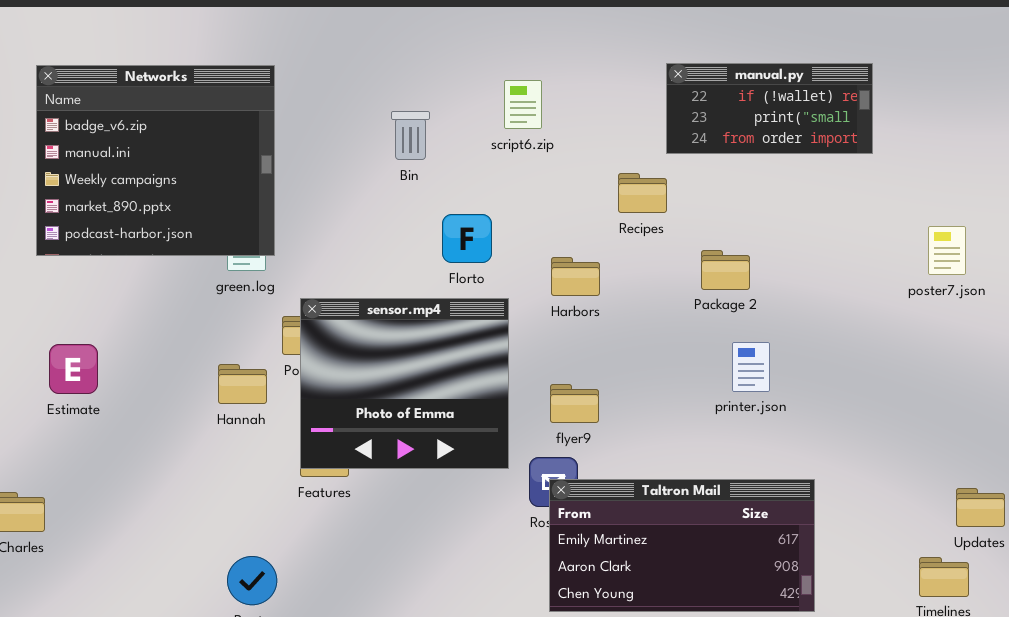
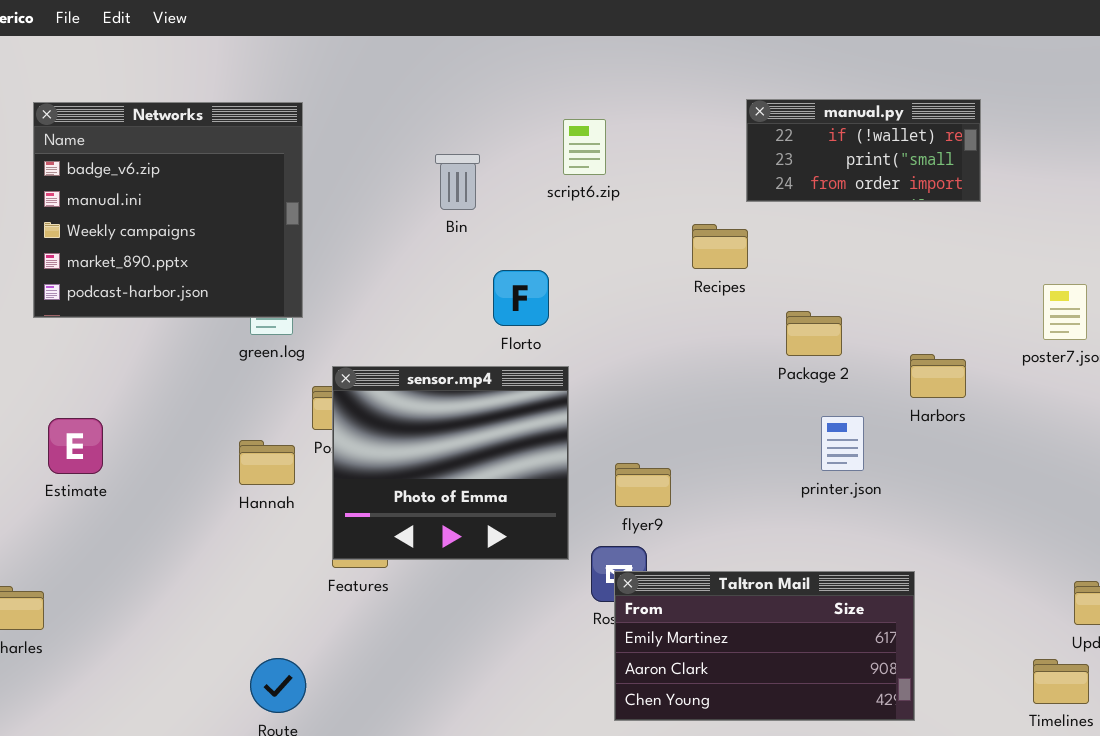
Harbors: [551,257,600,296] -> [910,354,966,398], moved

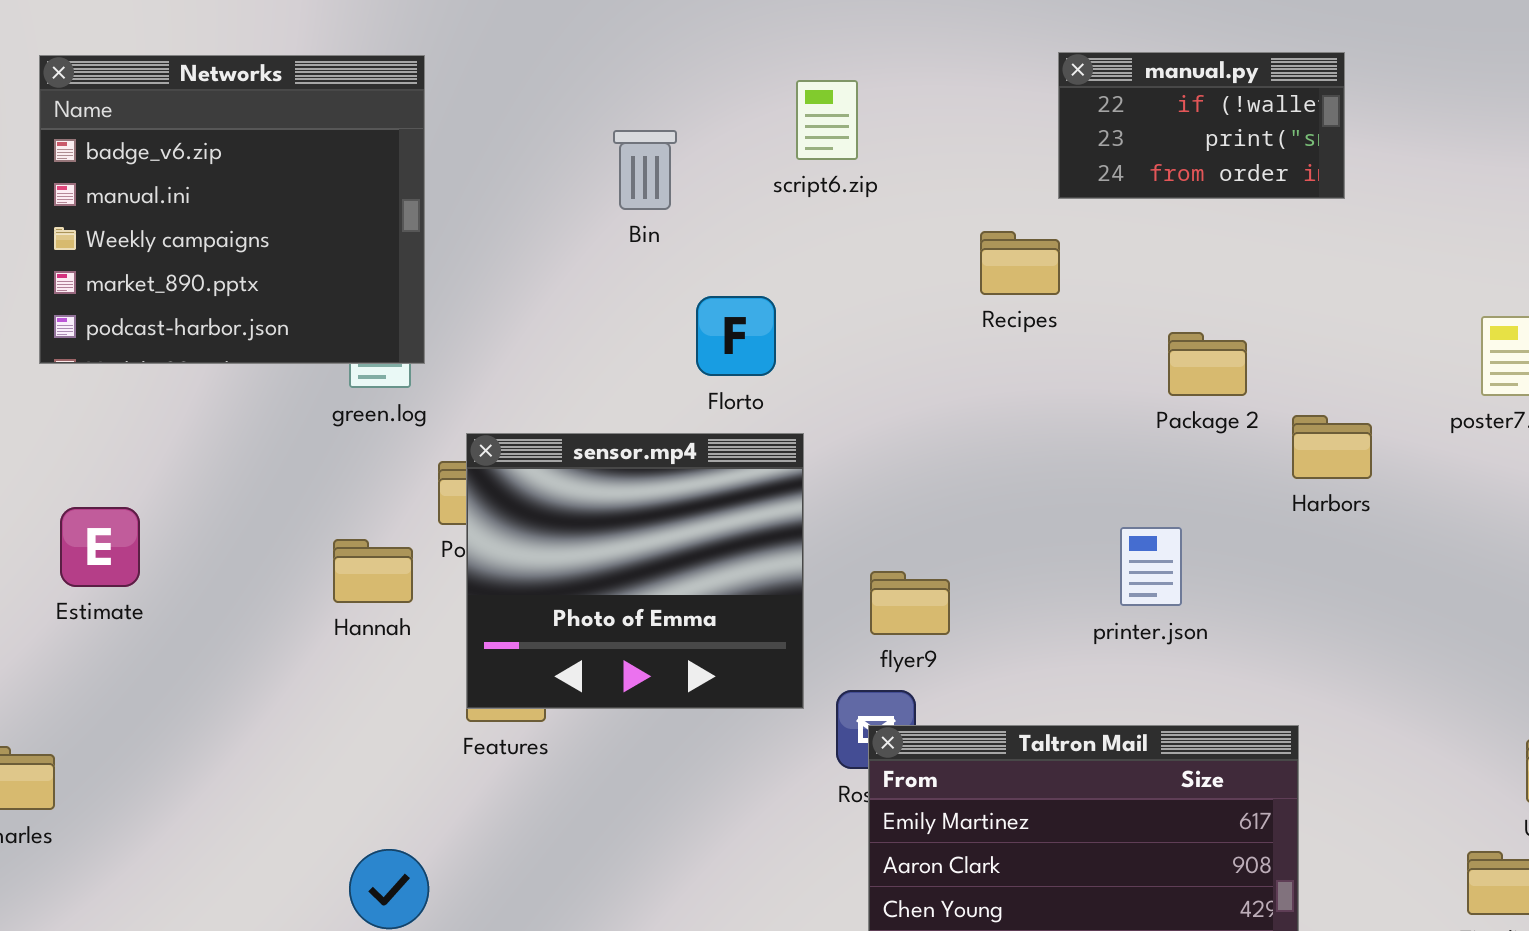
manual.py: [746,99,981,202] -> [1058,52,1345,199], resized
Package 2: [786,311,842,356] -> [1168,332,1247,396], moved
printer.json: [821,416,864,471] -> [1120,527,1182,606], moved

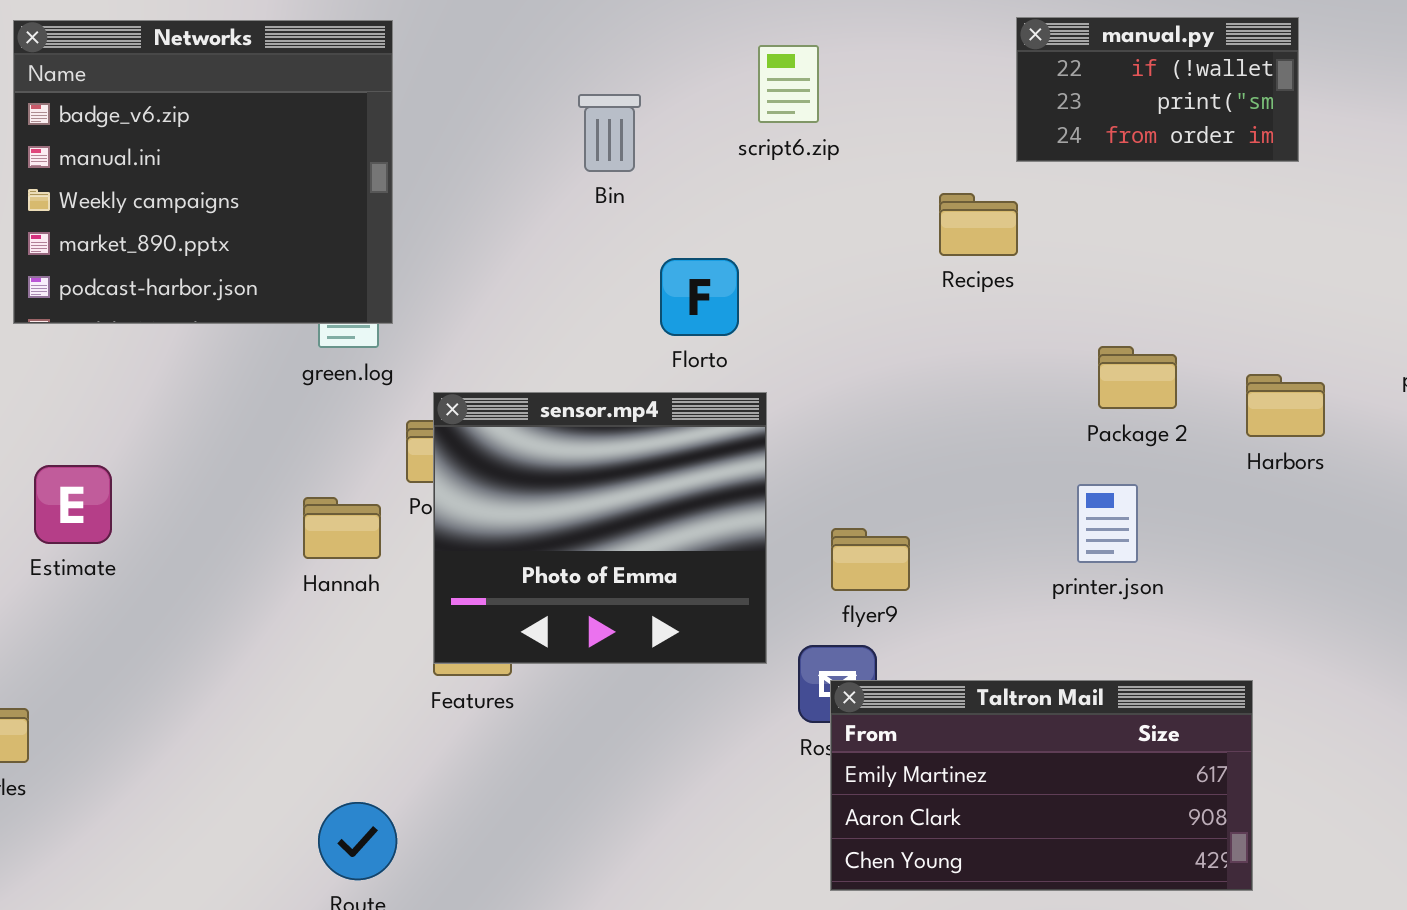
Package 2: [1168,332,1247,396] -> [1098,346,1177,409], moved

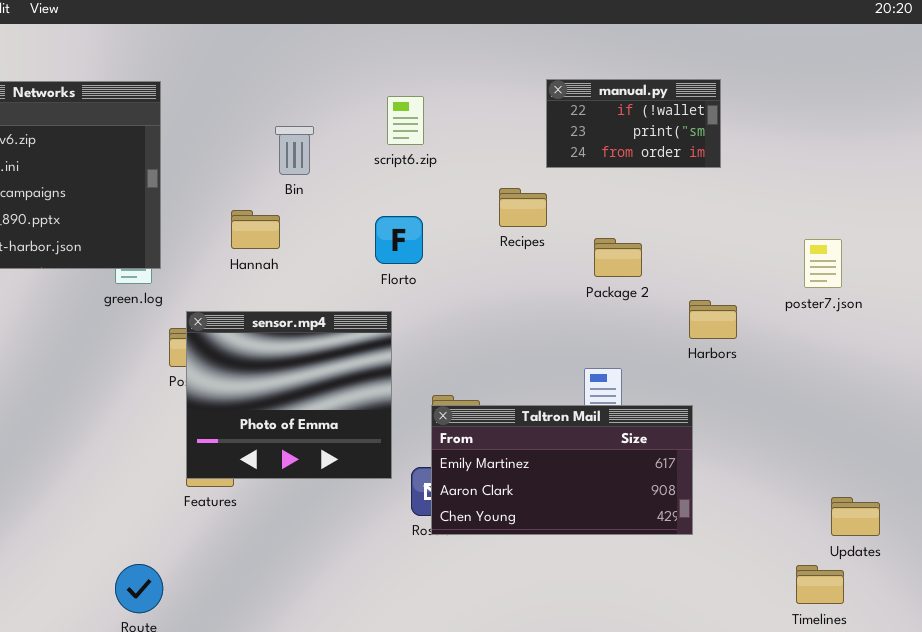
Florto: [660,258,739,336] -> [375,216,423,264], moved
Package 2: [1098,346,1177,409] -> [594,238,642,277], moved
Hannah: [303,497,381,559] -> [231,210,280,249], moved
Taltron Mail: [830,680,1253,891] -> [431,405,693,535], moved

